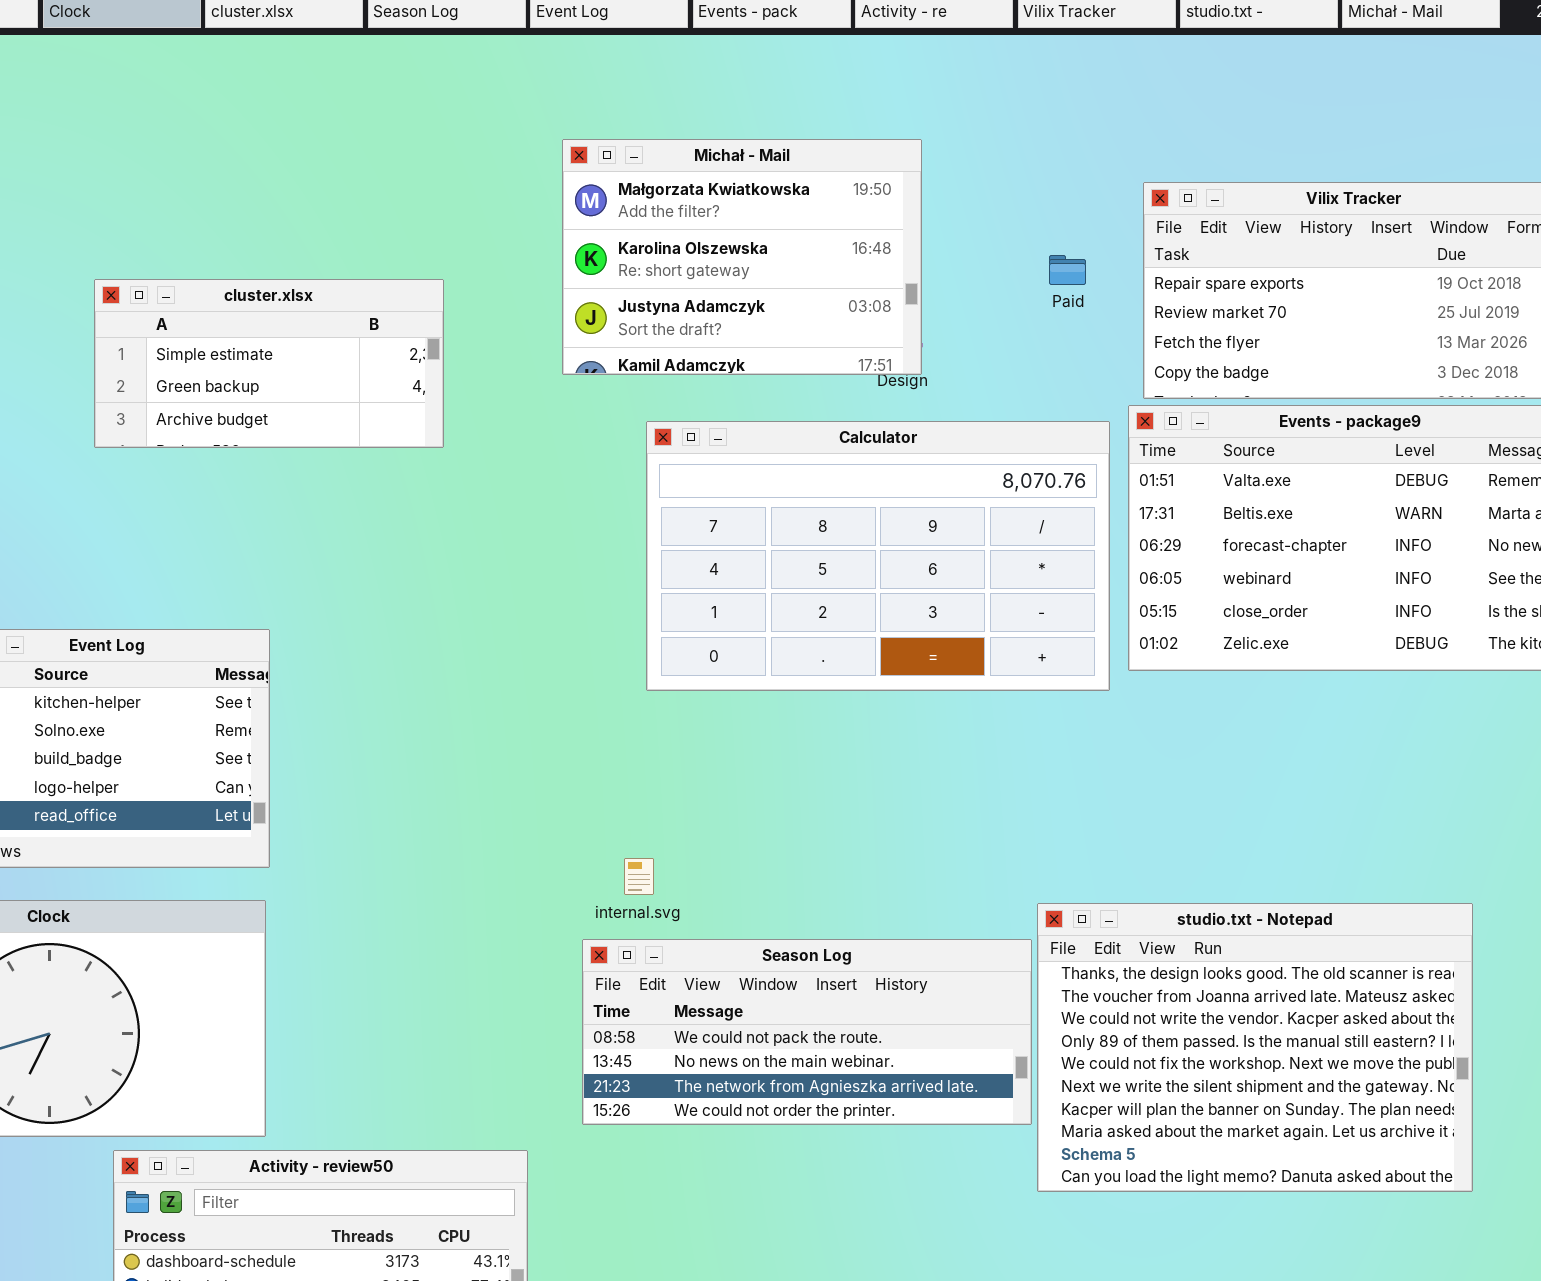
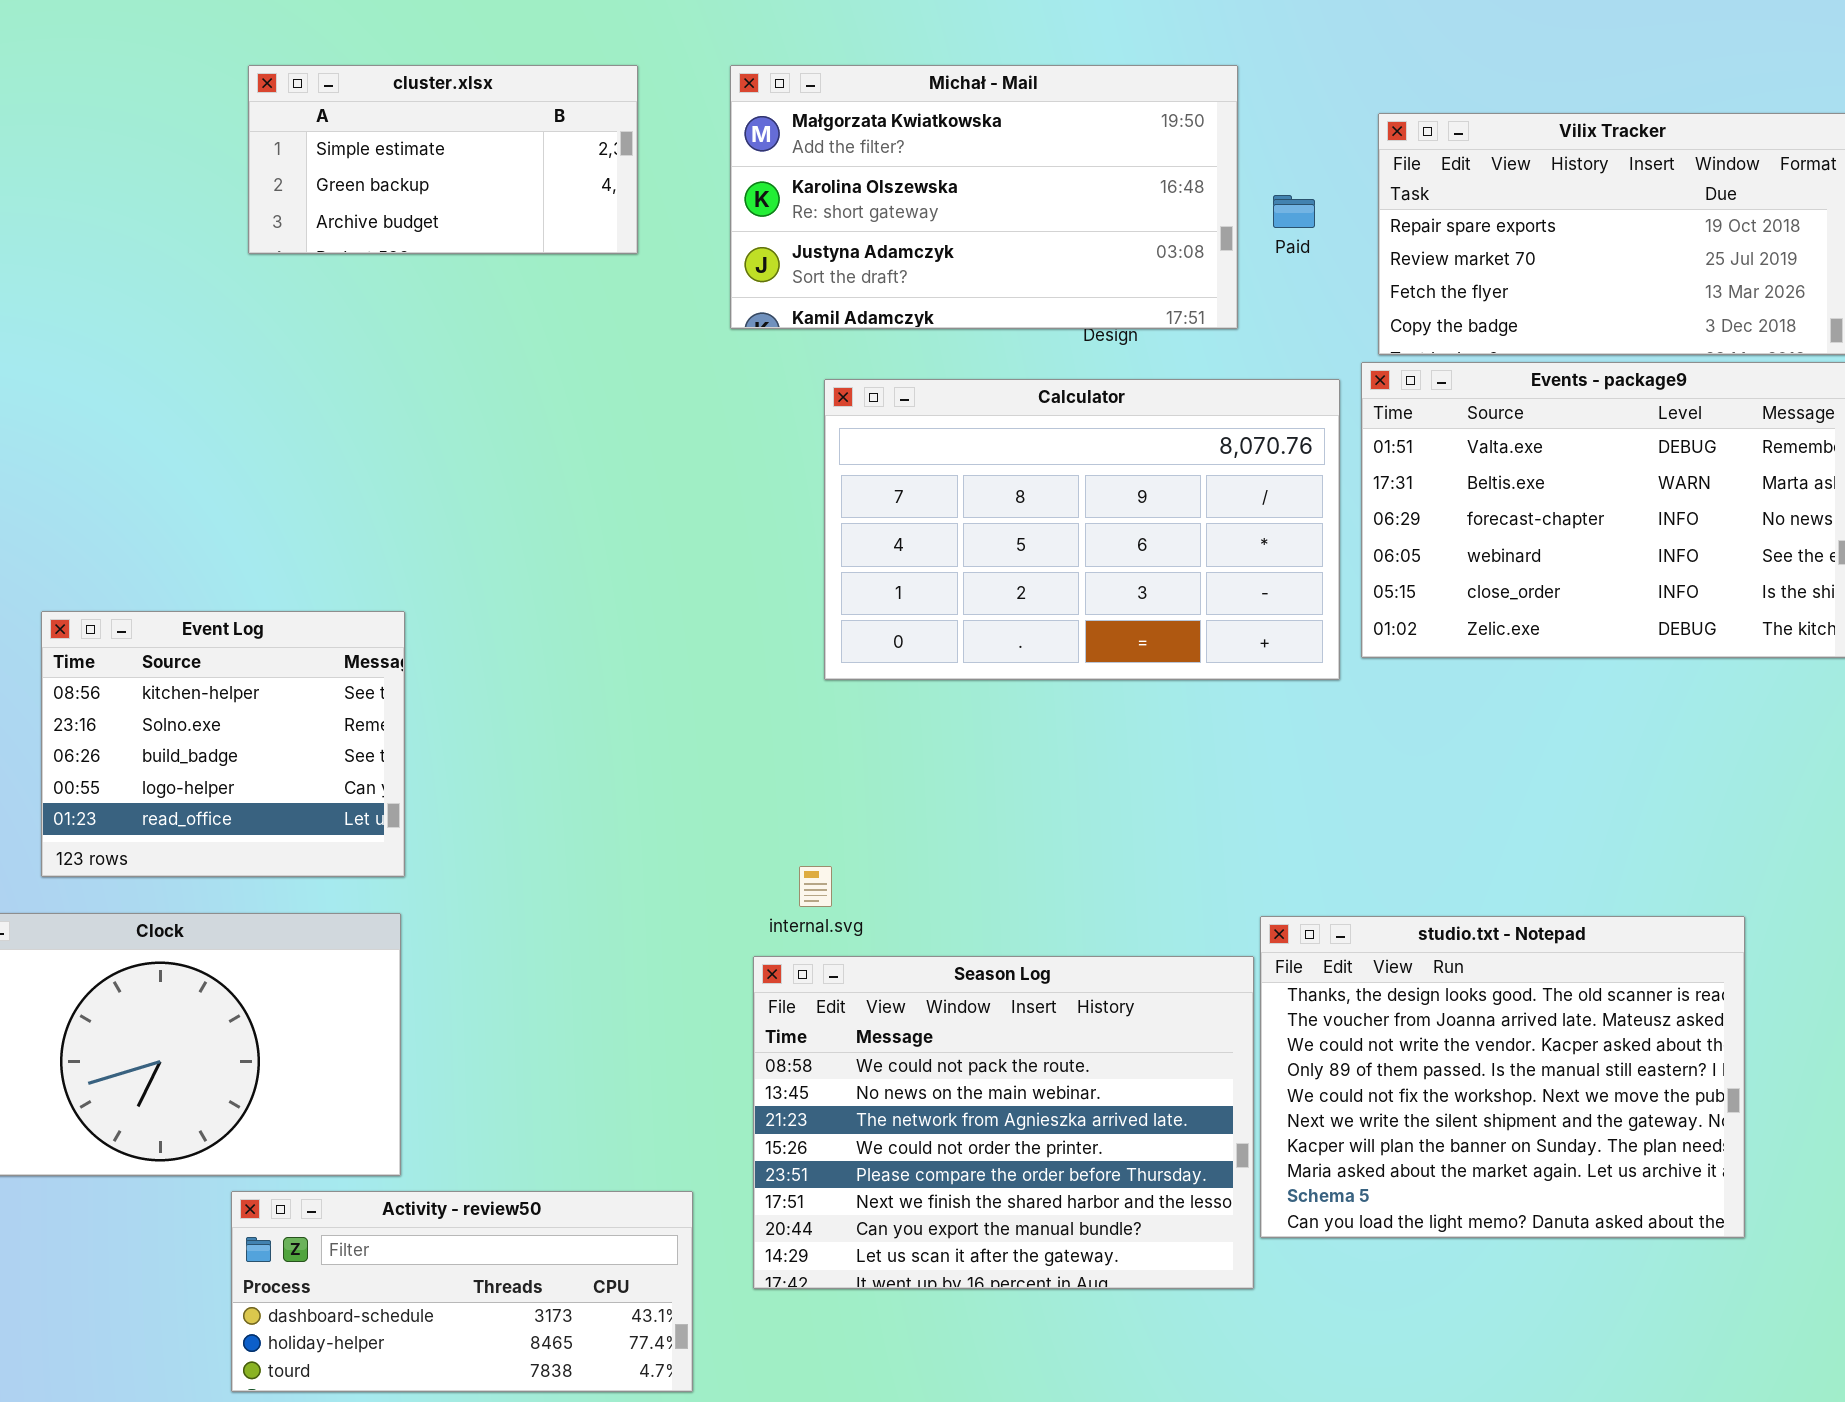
Michał - Mail: [562,139,922,375] -> [730,65,1238,329], resized
cluster.xlsx: [94,279,444,448] -> [248,65,638,254], moved
Season Log: [582,939,1032,1125] -> [753,956,1254,1289], resized

